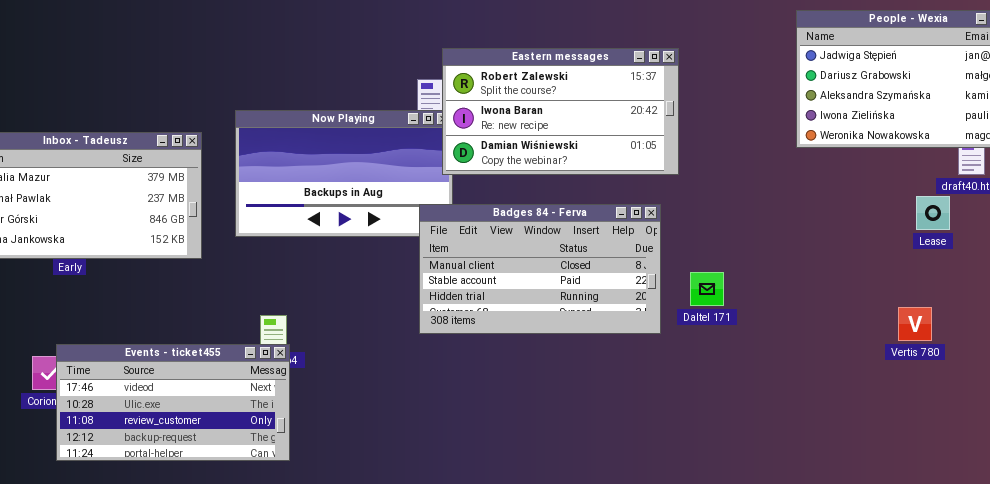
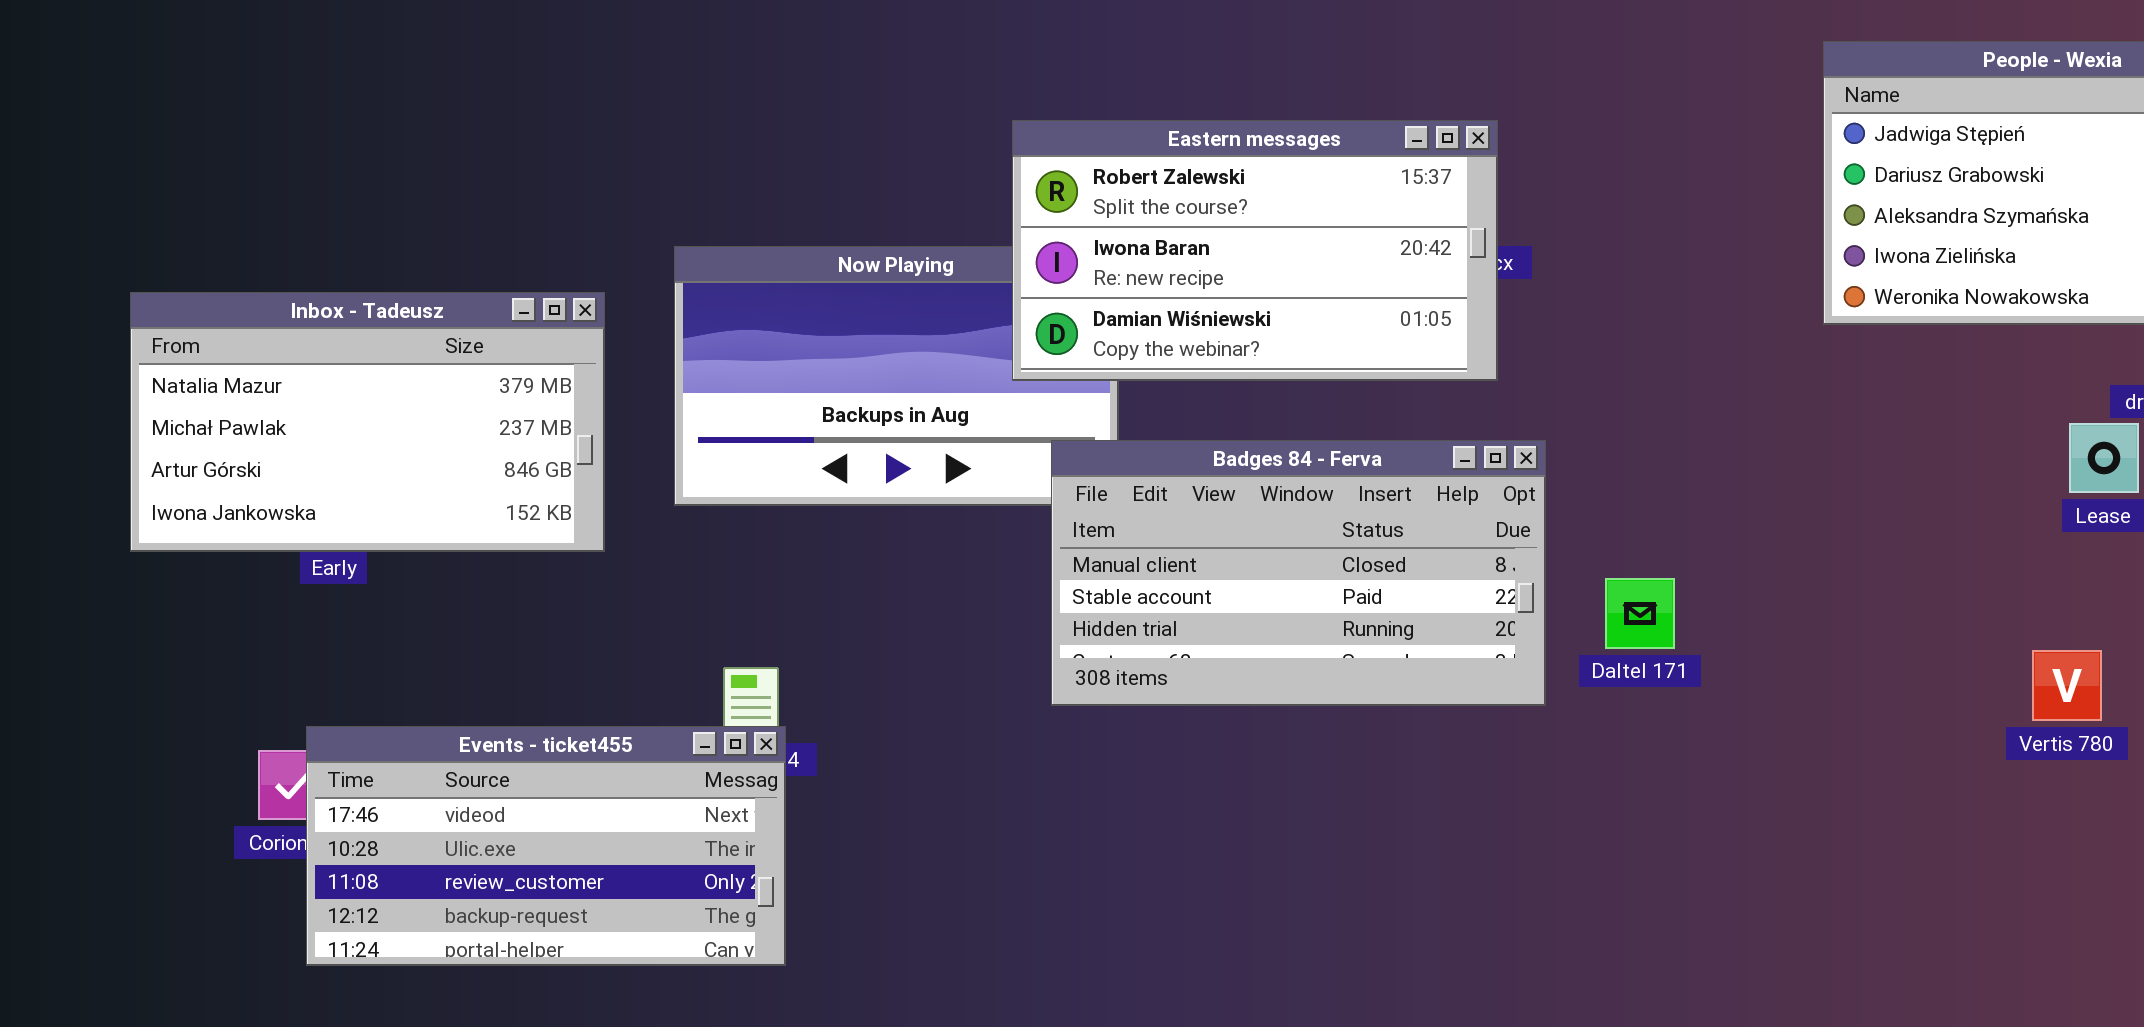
Eastern messages: [442,48,679,175] -> [1012,120,1498,381], moved

